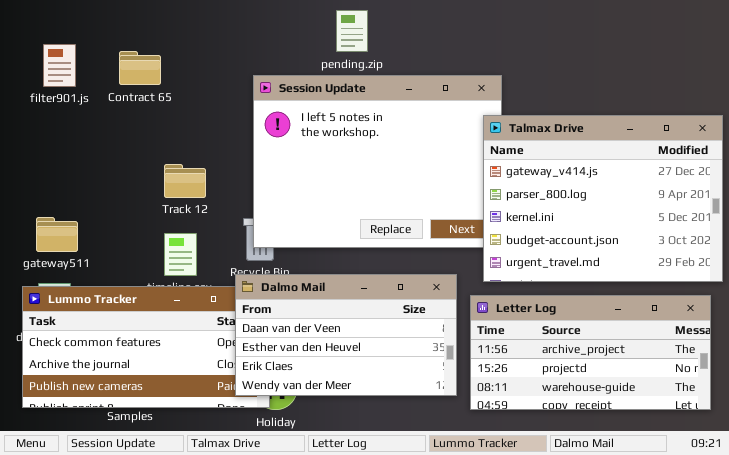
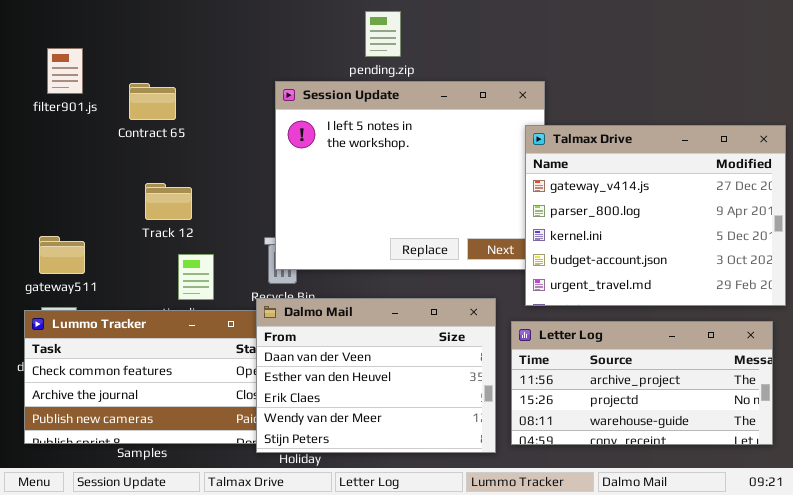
Contract 65: [119,51,161,85] -> [129,83,176,120], moved
Track 12: [164,164,206,198] -> [145,183,192,220], moved
Dalmo Mail: [235,274,457,396] -> [256,298,496,453], resized

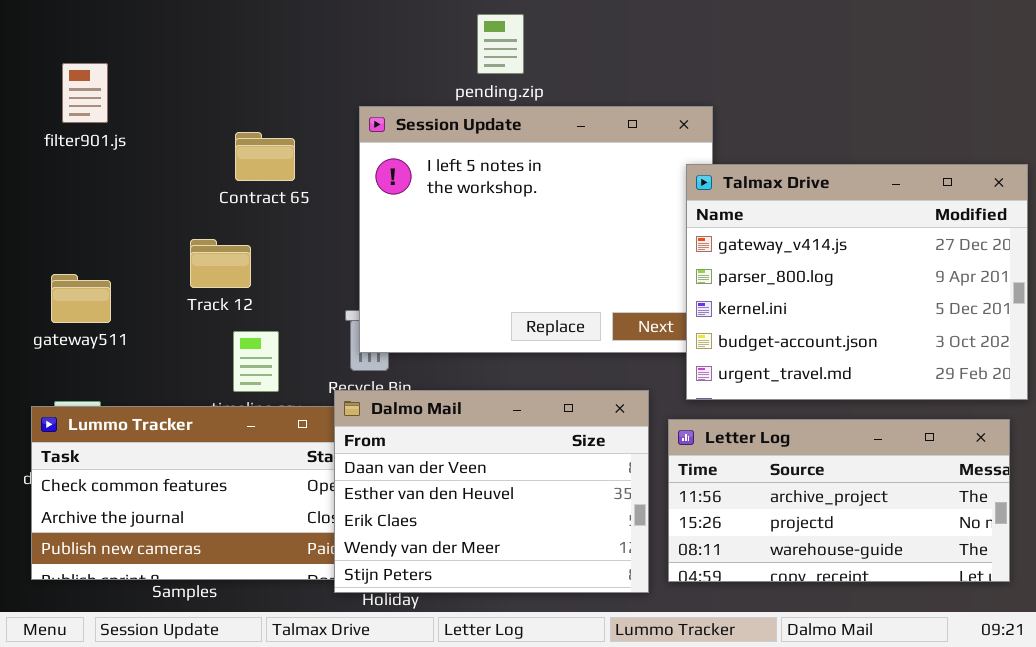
Contract 65: [129,83,176,120] -> [235,132,295,181], moved
gateway511: [39,236,85,274] -> [51,274,111,323], moved

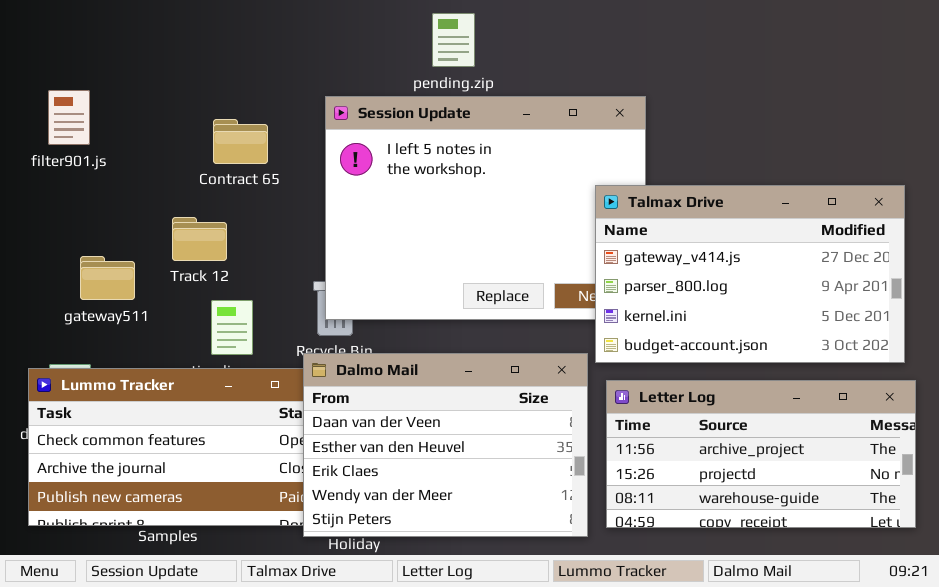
filter901.js: [62,63,108,123] -> [48,90,90,145], moved
Talmax Drive: [686,164,1028,400] -> [595,185,905,363], moved, resized
gateway511: [51,274,111,323] -> [80,256,135,300], moved

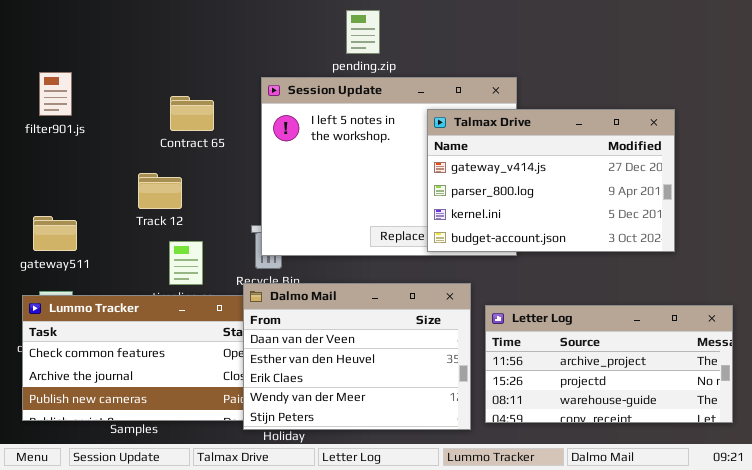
Talmax Drive: [595,185,905,363] -> [427,109,675,252], moved
gateway511: [80,256,135,300] -> [33,216,77,251], moved

